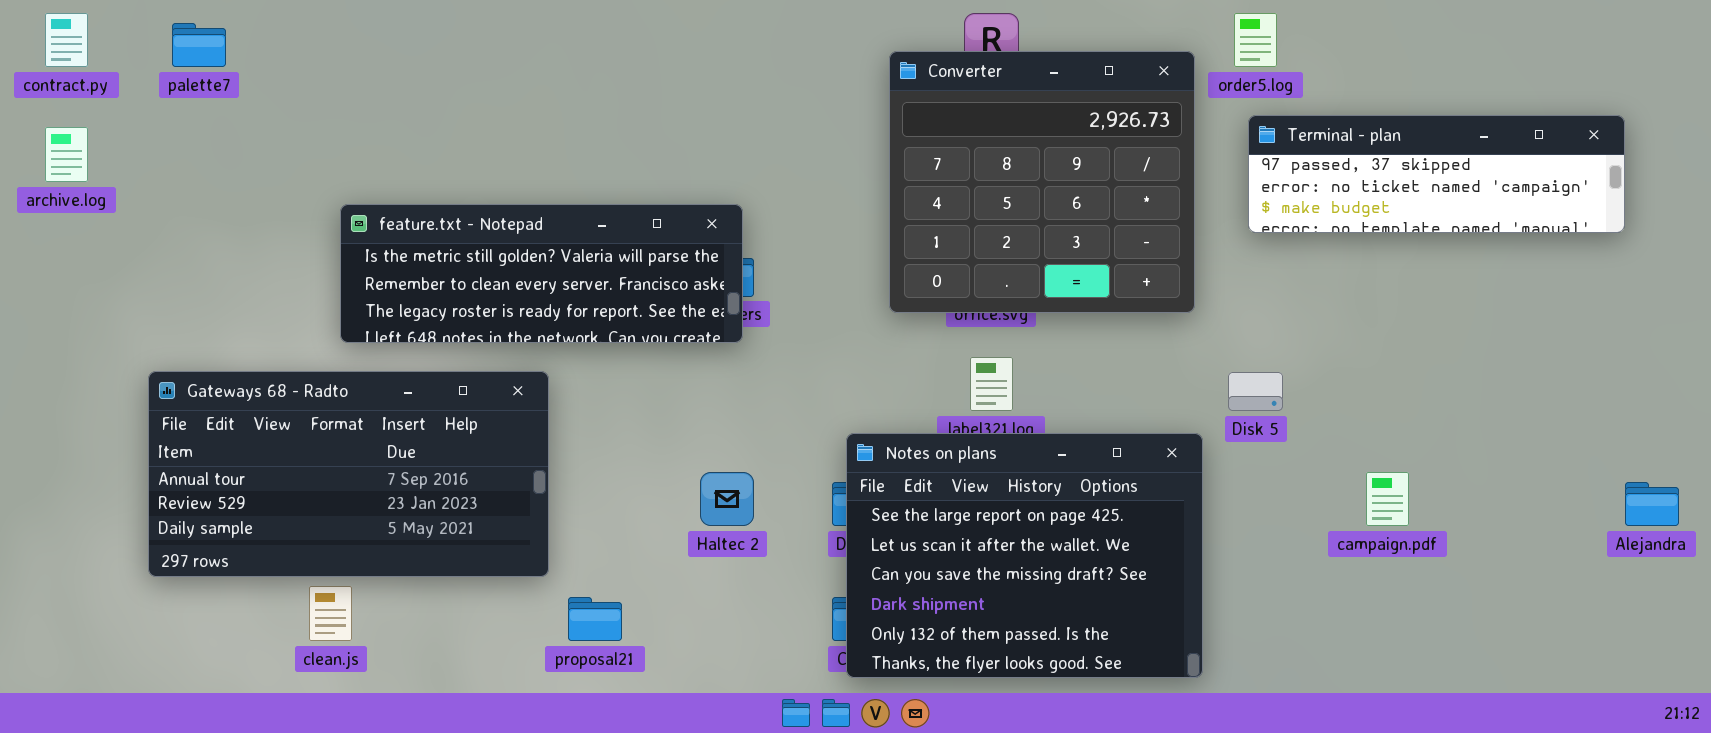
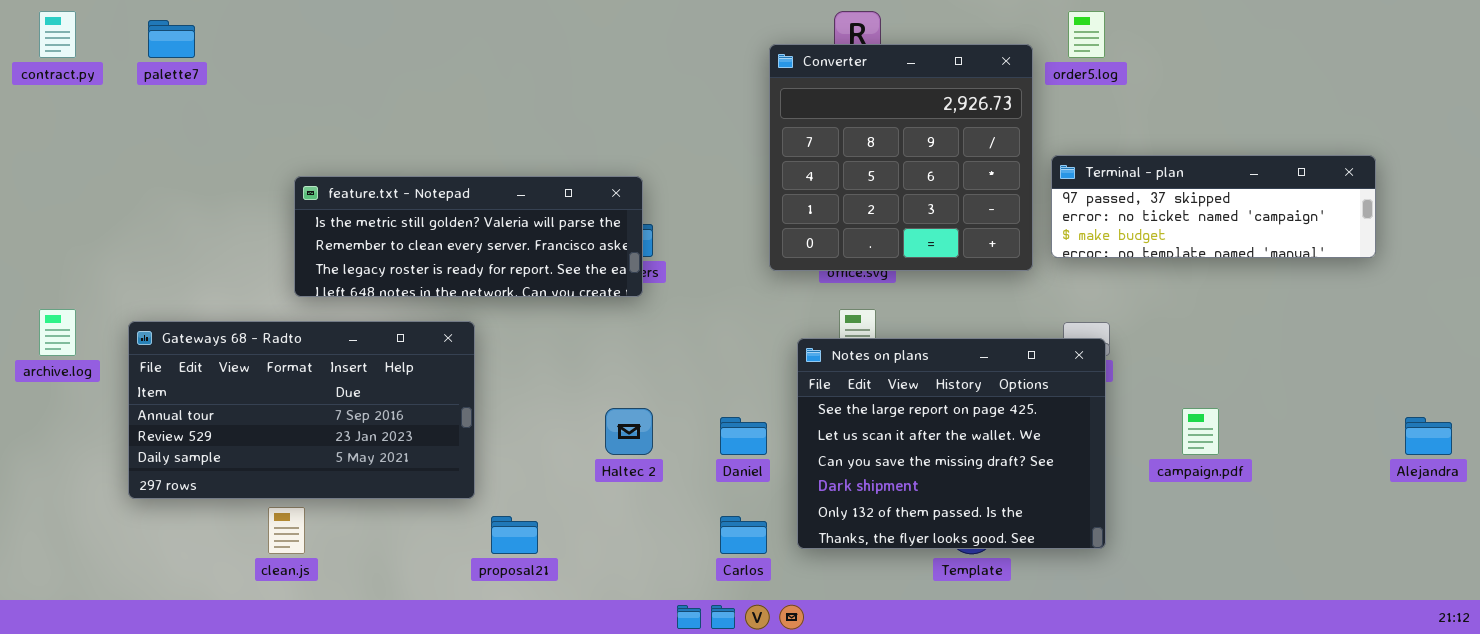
Terminal - plan: [1248,115,1625,233] -> [1051,155,1376,258], moved
archive.log: [45,127,88,182] -> [39,309,76,356], moved
Notes on plans: [846,433,1203,678] -> [797,338,1106,549], moved

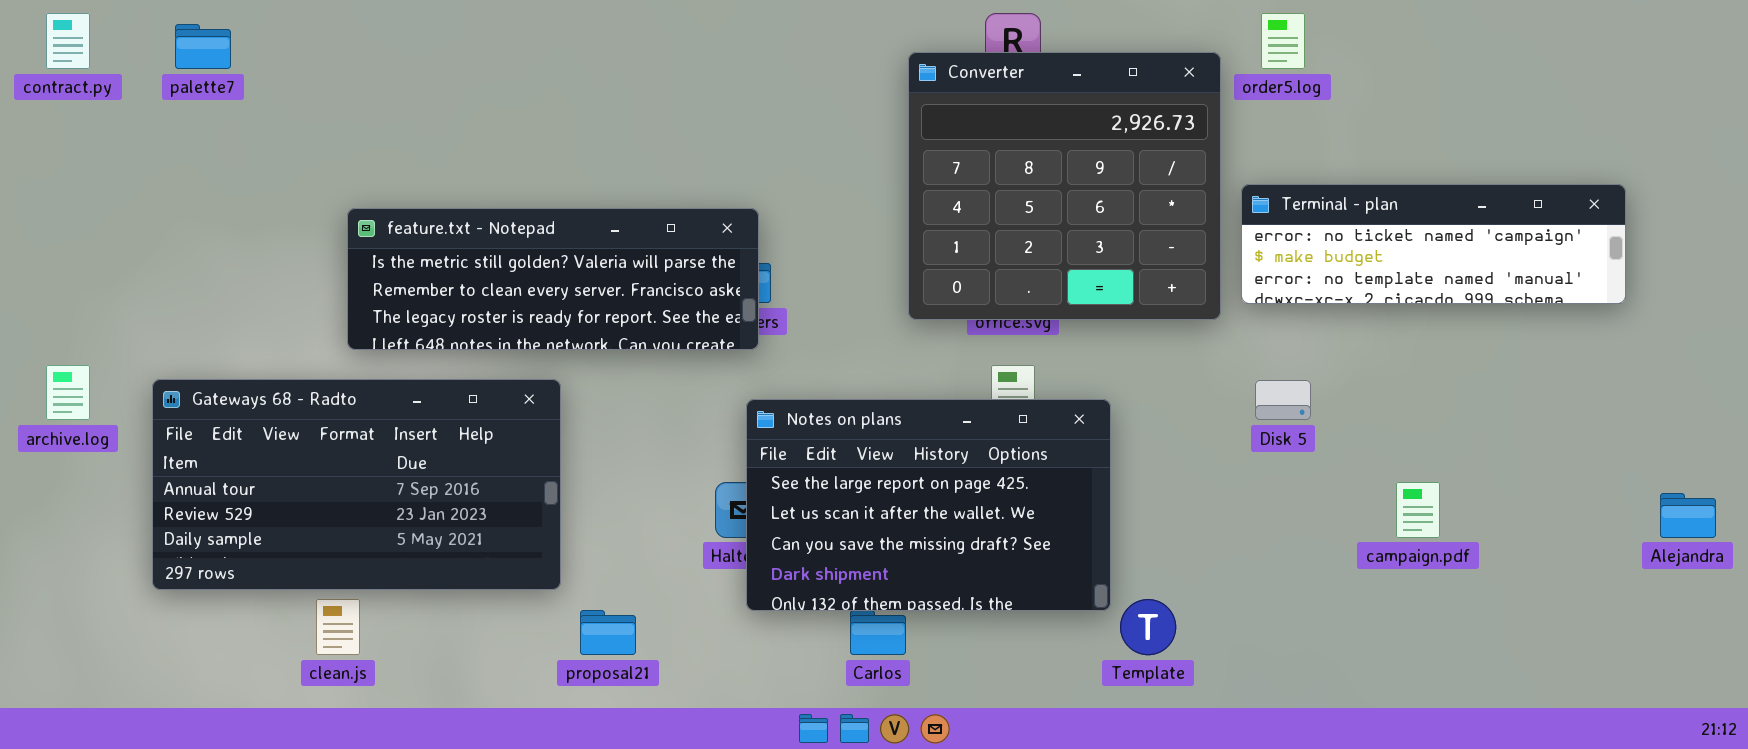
Terminal - plan: [1051,155,1376,258] -> [1241,184,1626,304], scrolled down 1 row
Notes on plans: [797,338,1106,549] -> [746,399,1111,611], moved, resized

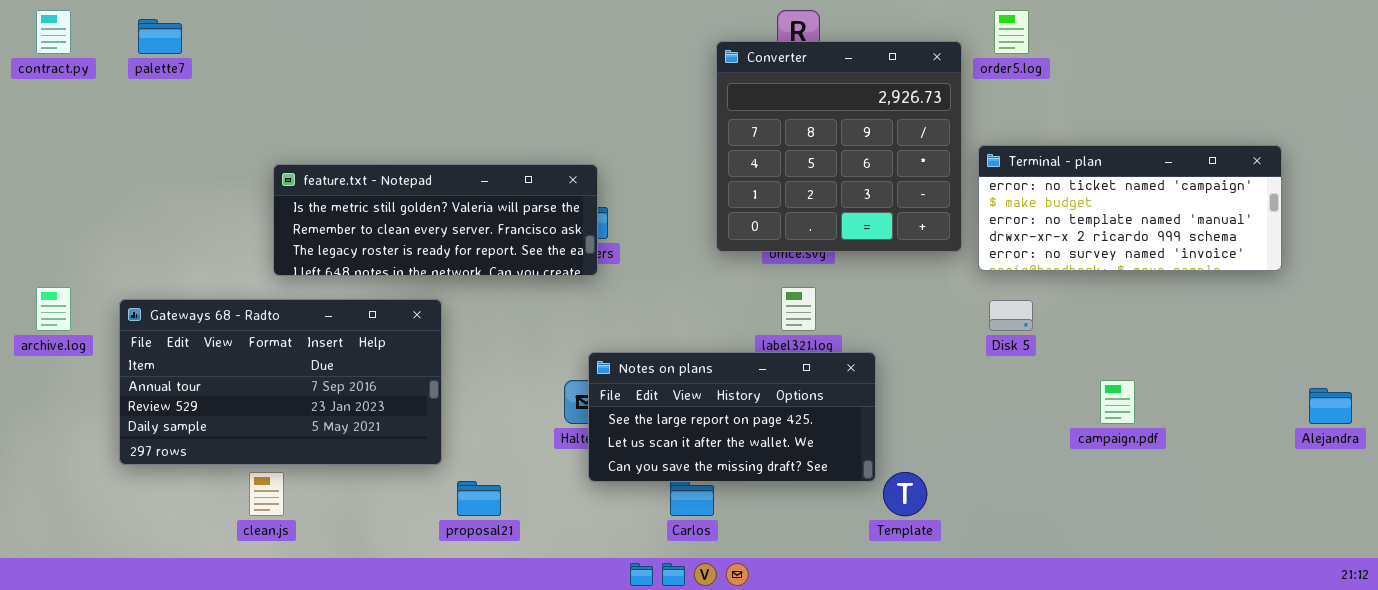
Terminal - plan: [1241,184,1626,304] -> [978,145,1282,271], resized
Notes on plans: [746,399,1111,611] -> [588,352,876,482], resized

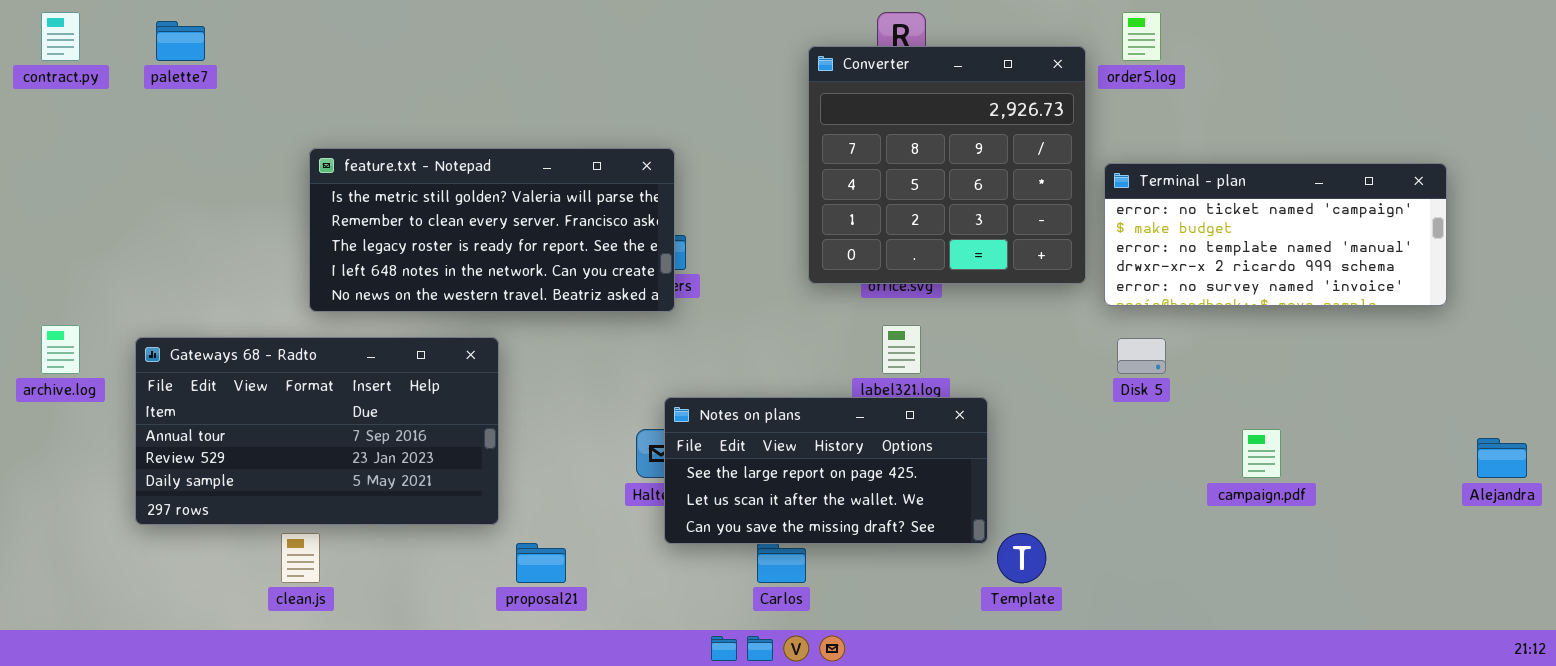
feature.txt - Notepad: [273,164,598,276] -> [309,148,675,312], resized

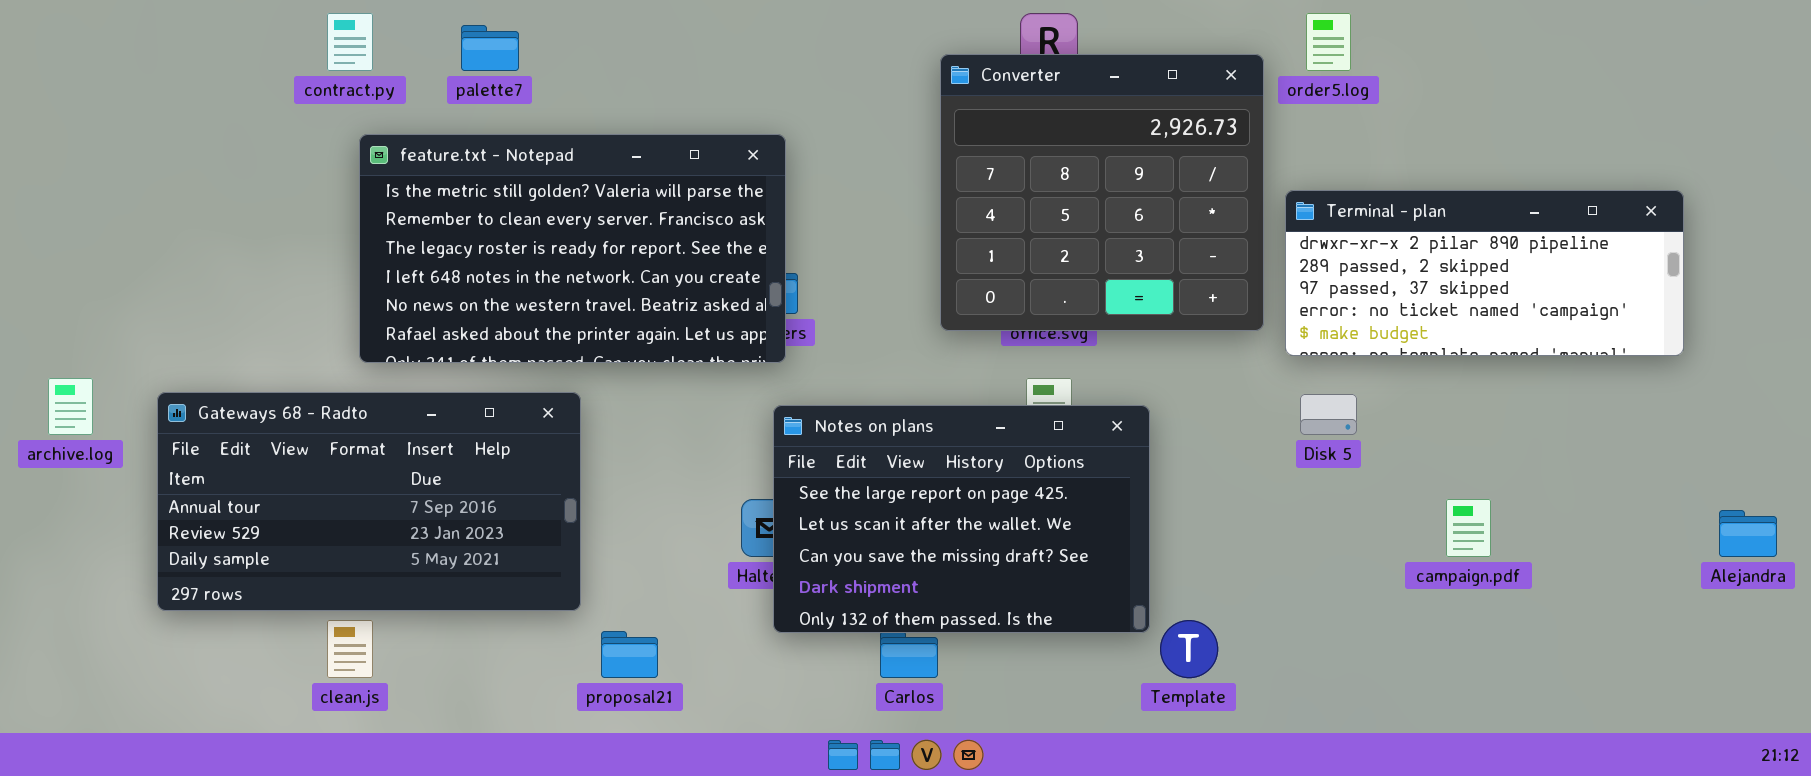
contract.py: [41,12,80,61] -> [327,13,373,71], moved
palette7: [156,21,205,61] -> [461,25,519,71], moved
feature.txt - Notepad: [309,148,675,312] -> [359,134,786,363], resized
Terminal - plan: [1104,163,1447,306] -> [1285,190,1684,356], scrolled up 3 rows
Notes on plans: [664,397,988,544] -> [773,405,1150,633], resized

